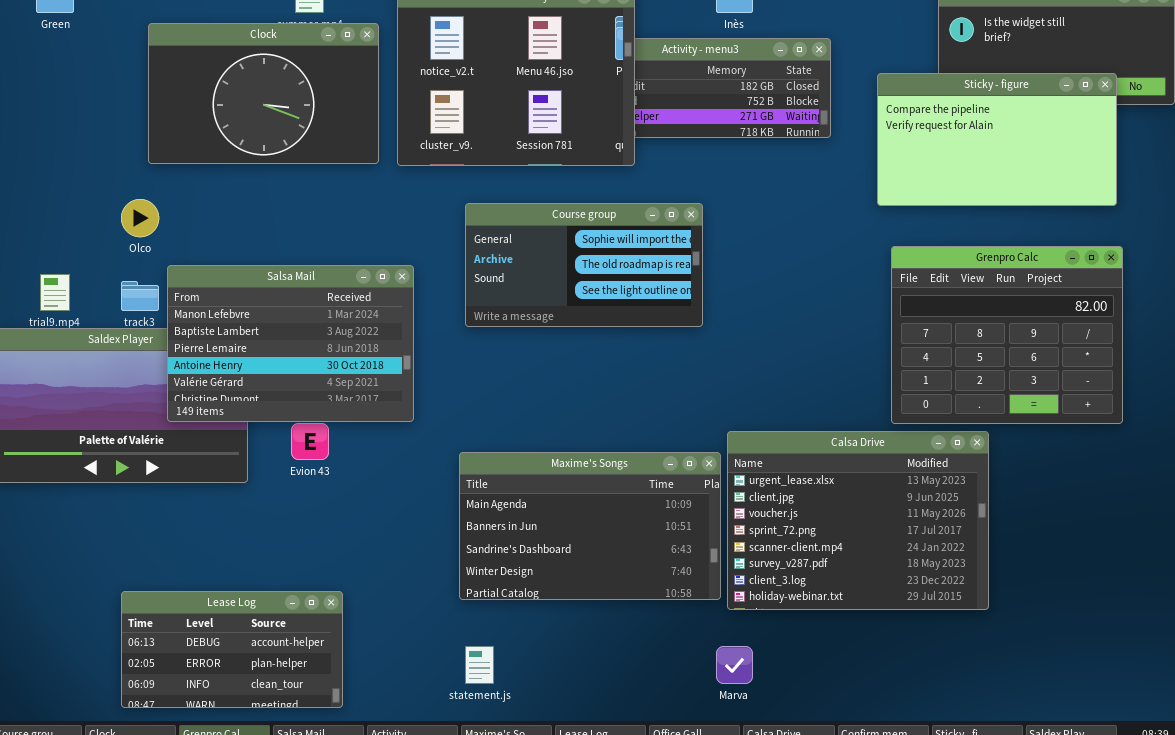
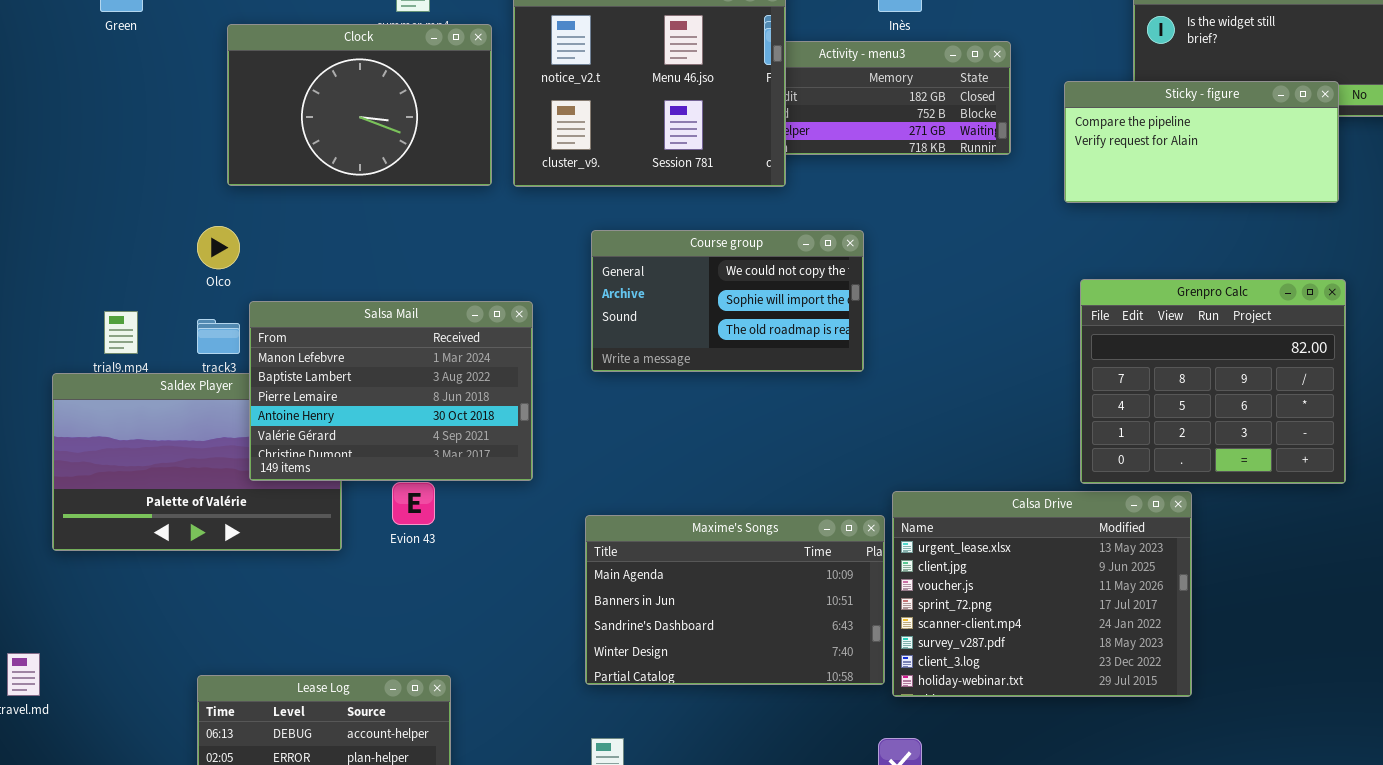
Sticky - figure: [877,73,1117,206] -> [1064,81,1339,203], resized
Course group: [465,203,703,327] -> [591,230,864,372], scrolled up 1 row

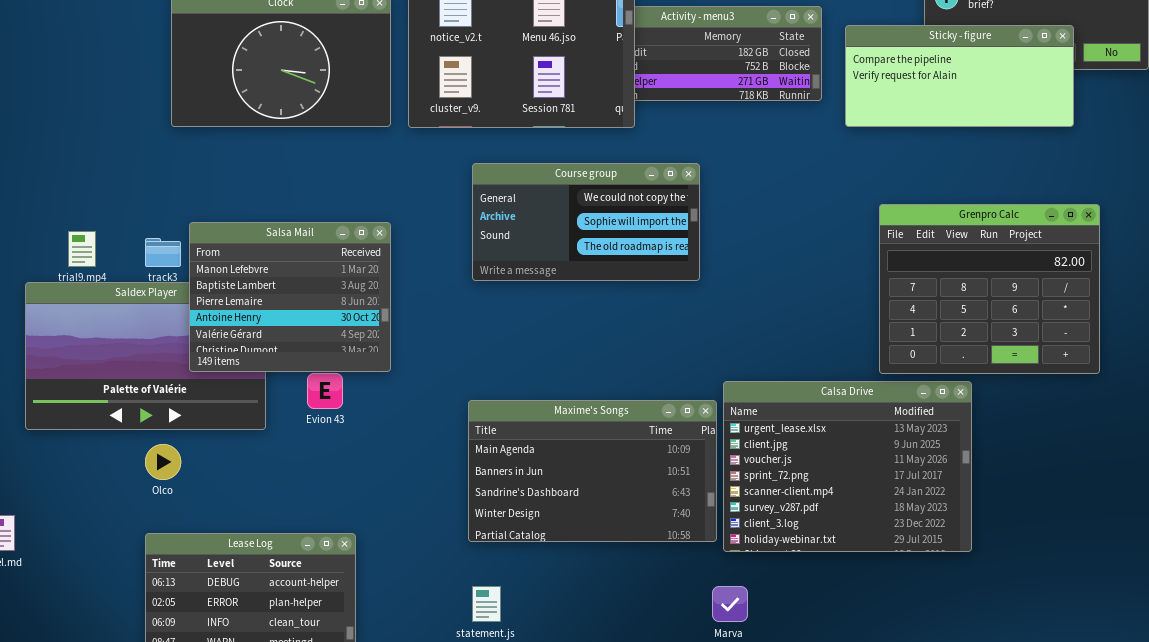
Sticky - figure: [1064,81,1339,203] -> [845,25,1074,127], moved
Olco: [197,226,240,269] -> [145,444,181,480], moved
Salsa Mail: [249,301,533,481] -> [189,222,391,372], resized

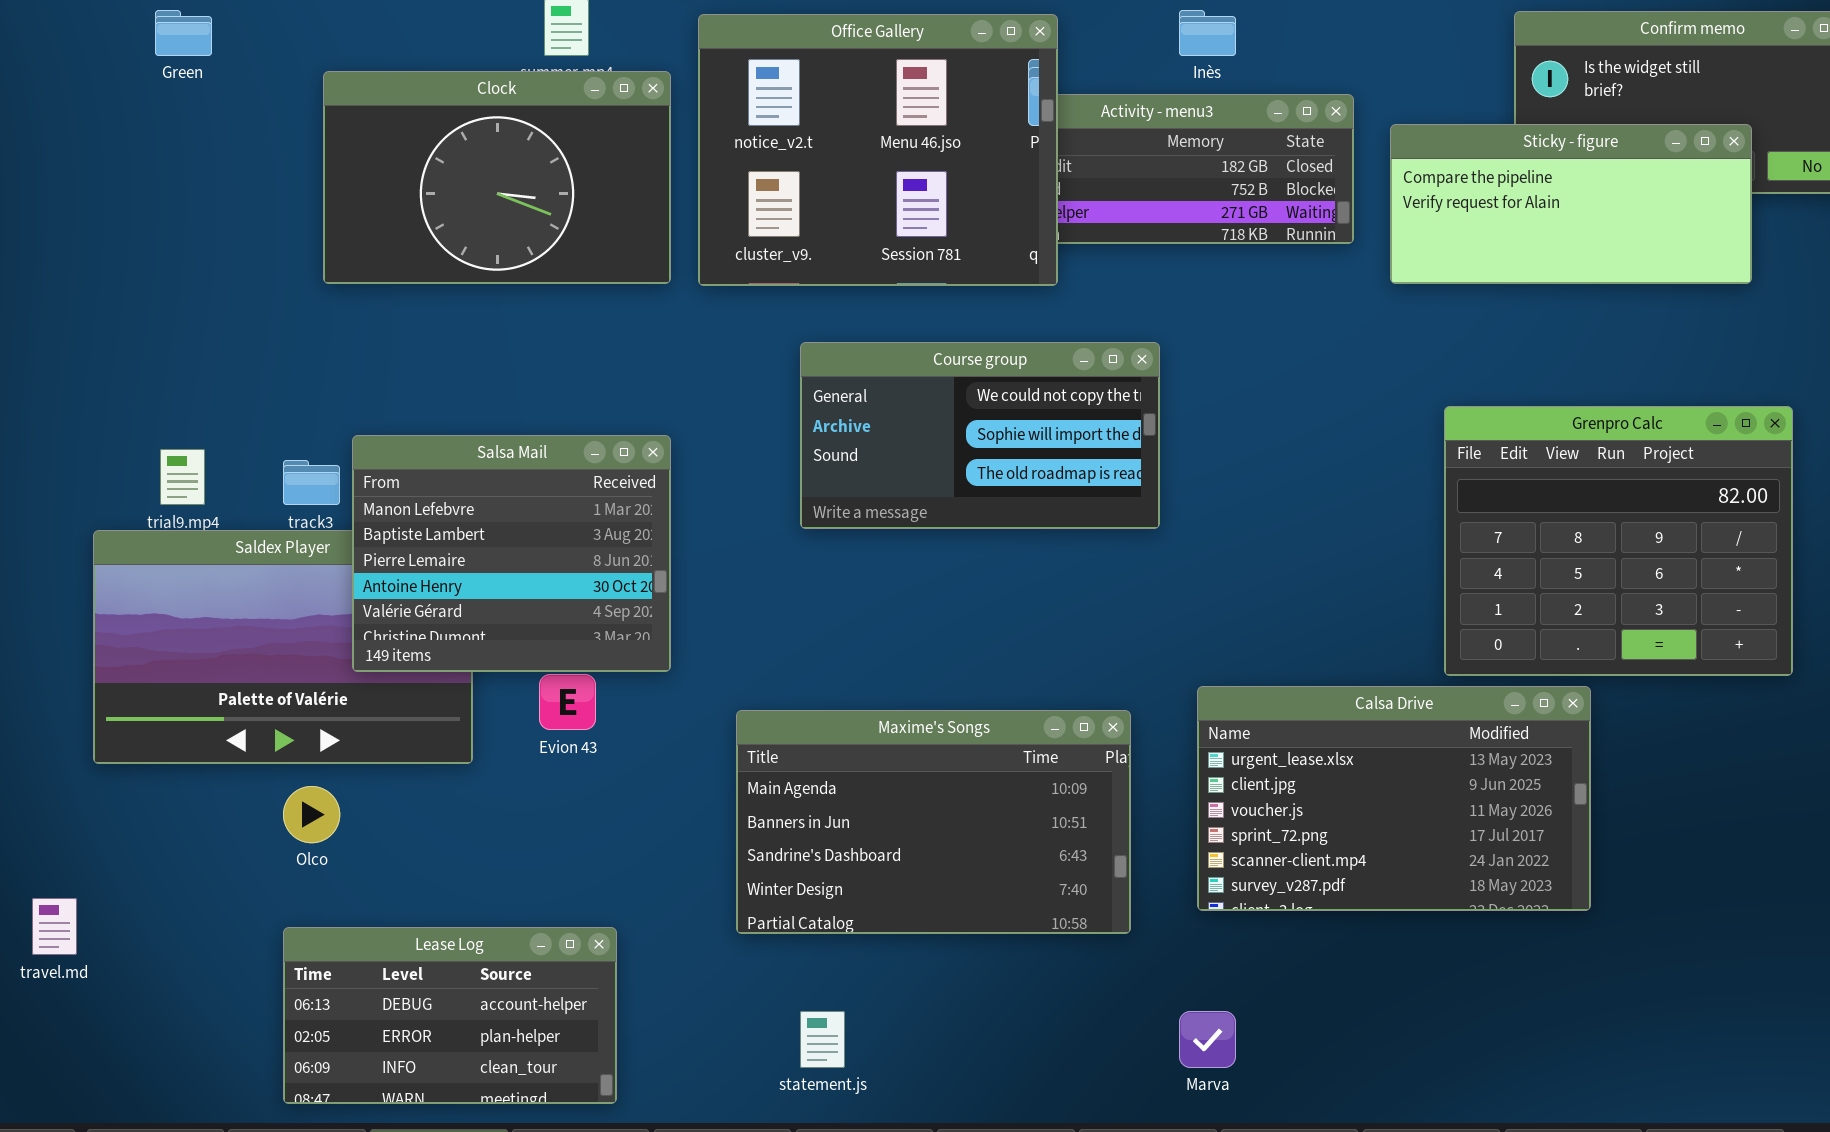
Calsa Drive: [723,381,972,552] -> [1197,686,1591,911], resized
Maxime's Songs: [468,400,717,542] -> [736,710,1131,934], moved

